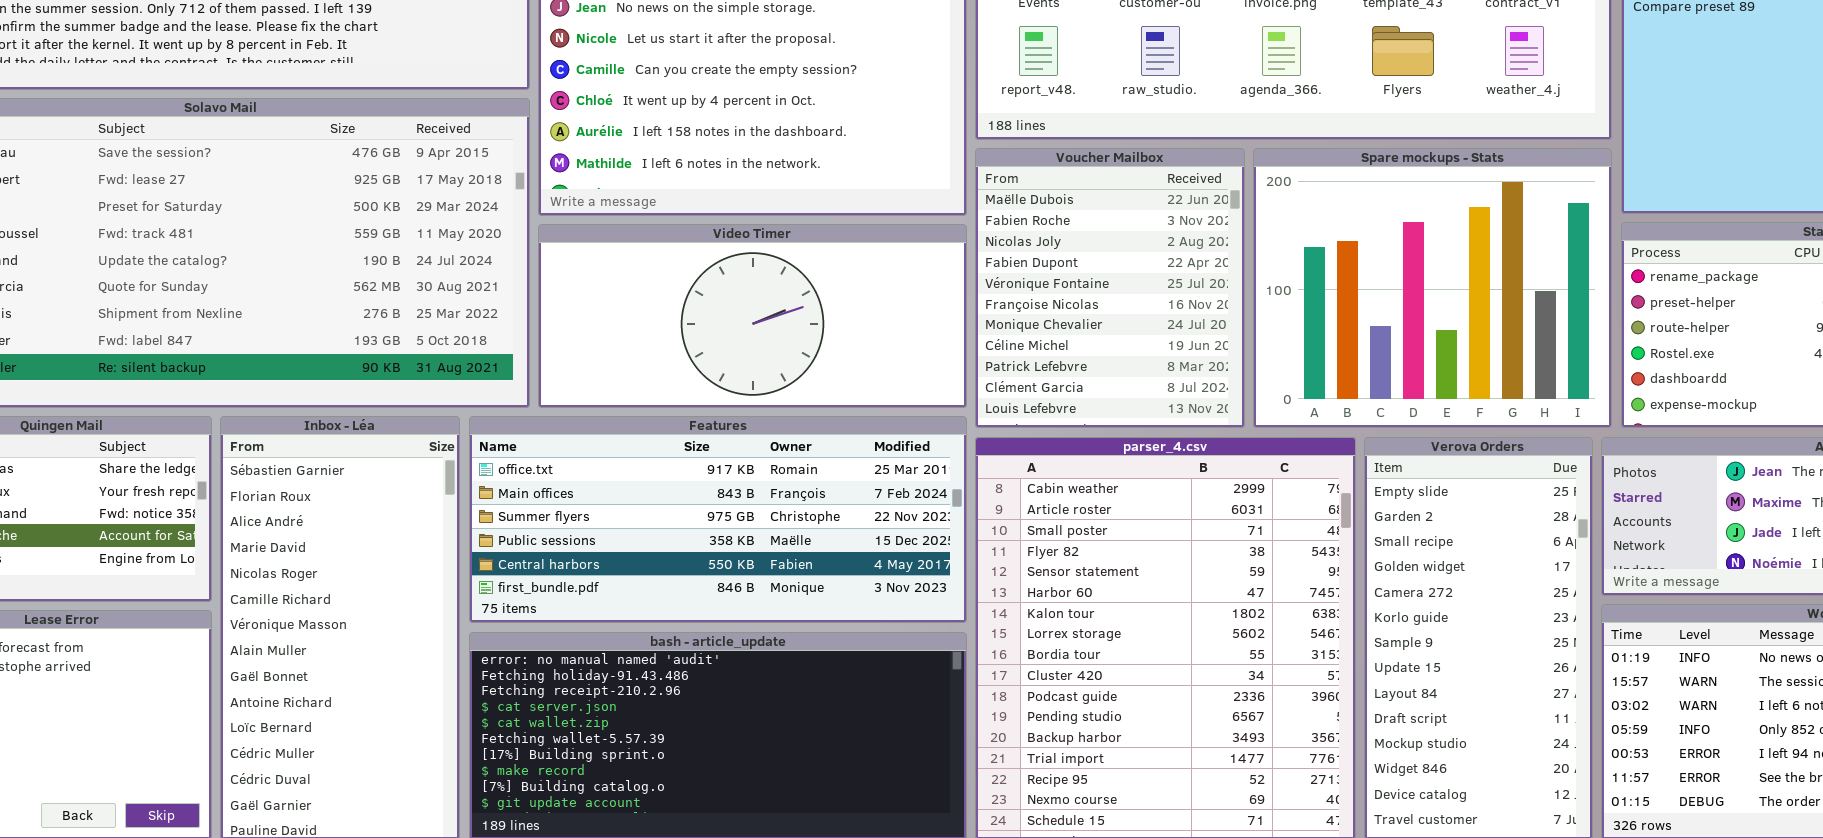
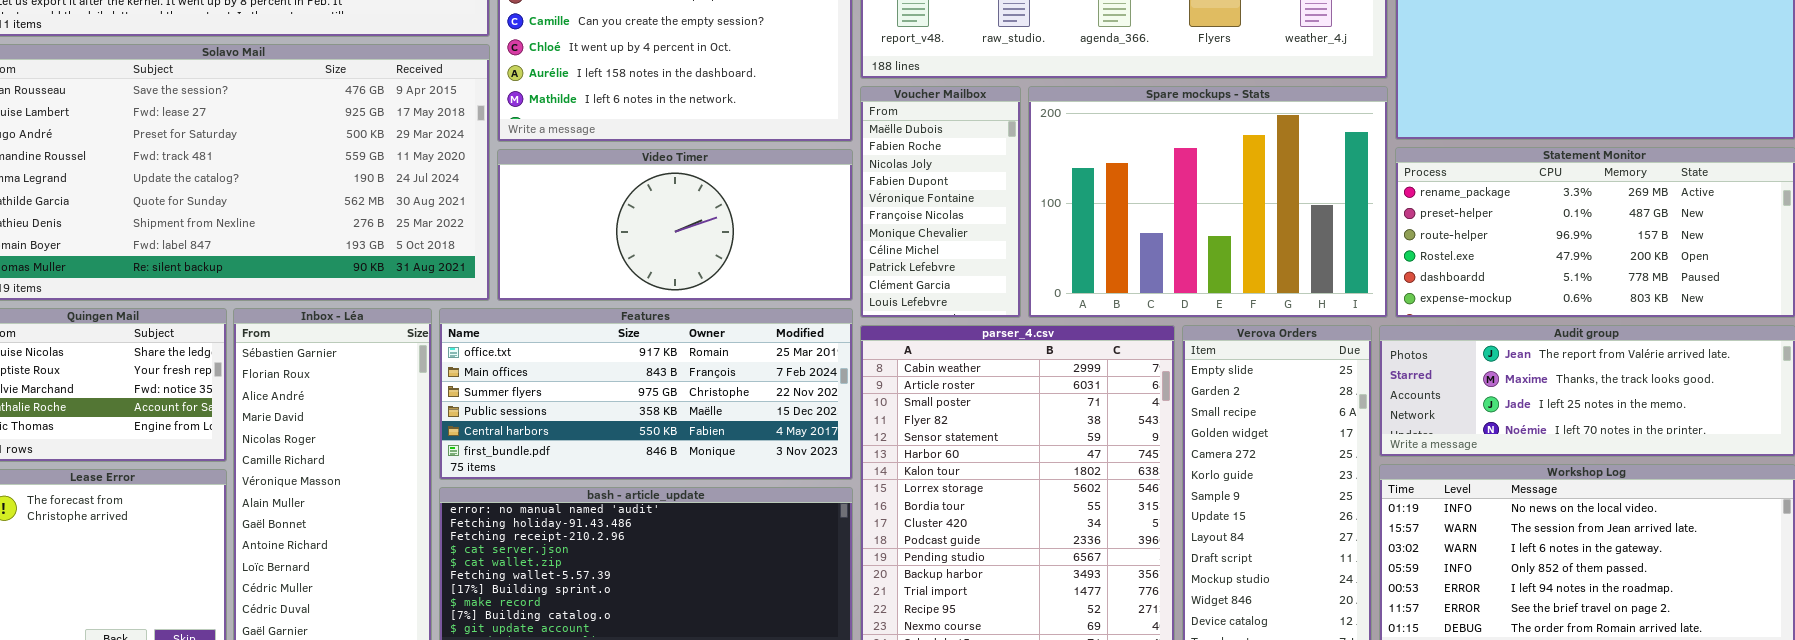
Voucher Mailbox: [975,148,1245,428] -> [860,86,1021,318], resized
Spare mockups - Stats: [1253,148,1612,428] -> [1028,86,1388,318], resized

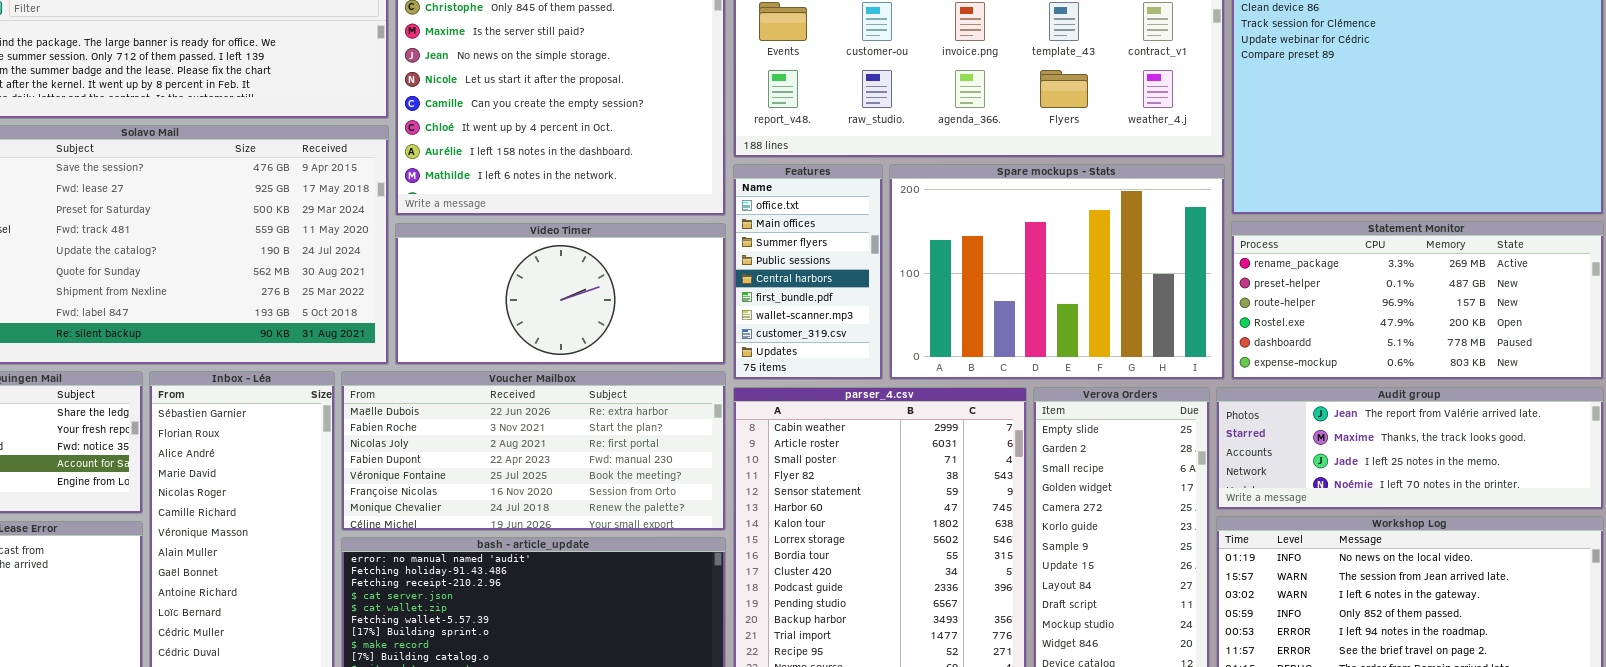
Voucher Mailbox: [860,86,1021,318] -> [341,371,726,531], moved, resized
Features: [439,308,853,480] -> [733,164,883,380], moved, resized

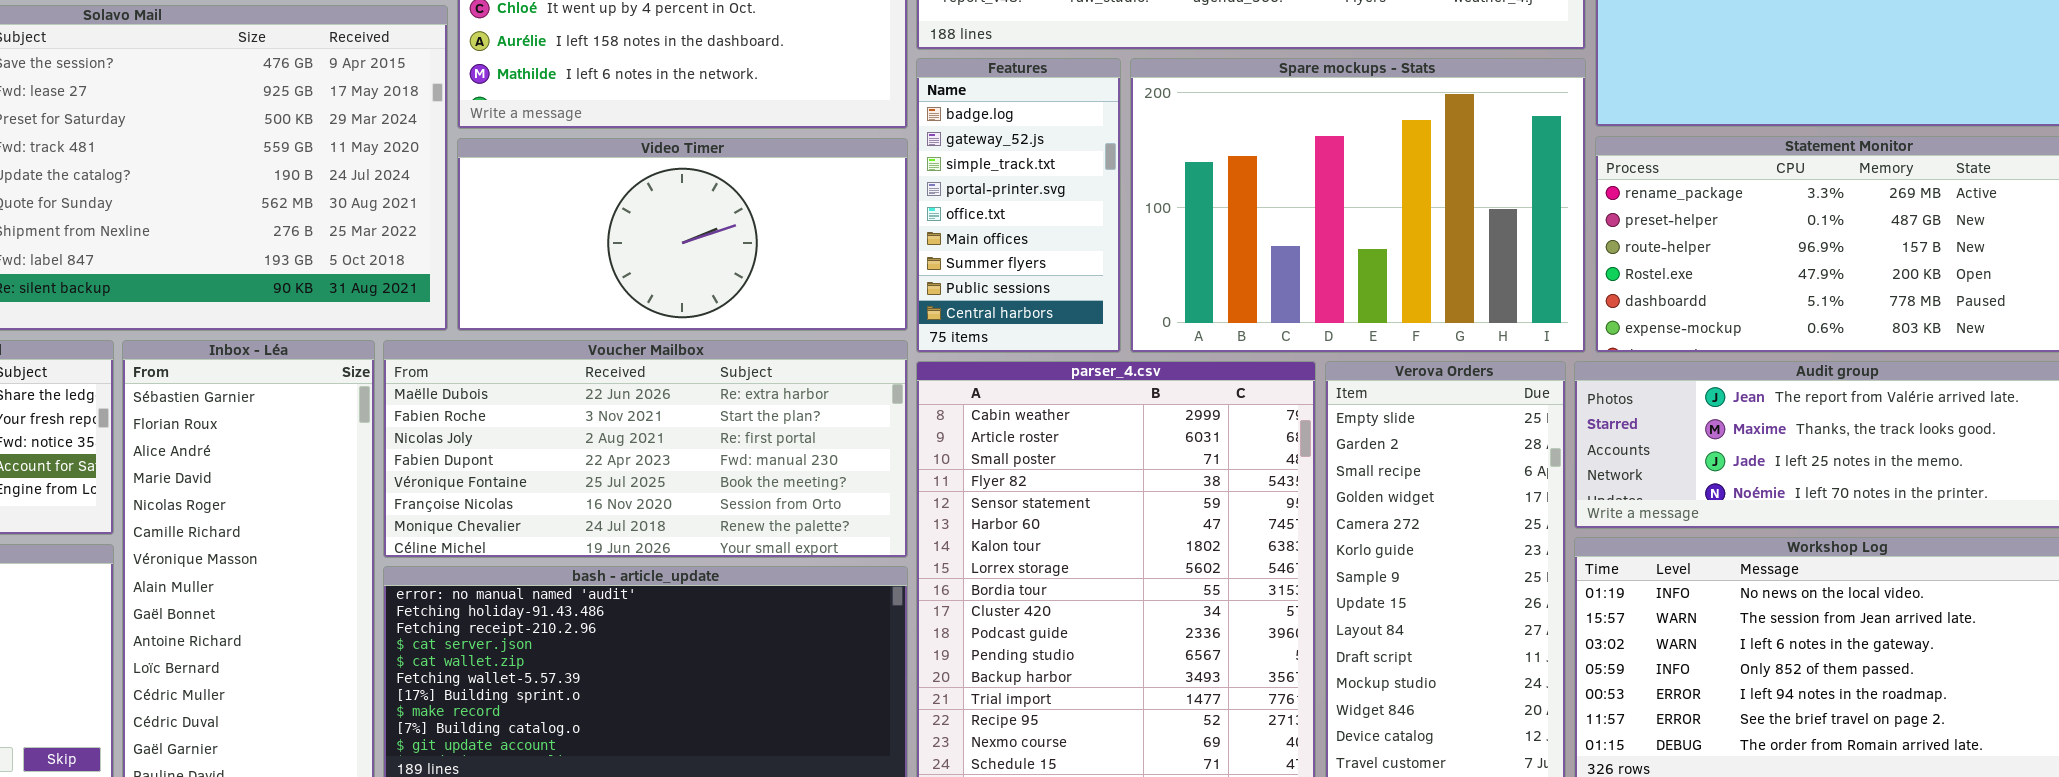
Features: [733,164,883,380] -> [916,58,1121,353], scrolled up 4 rows

